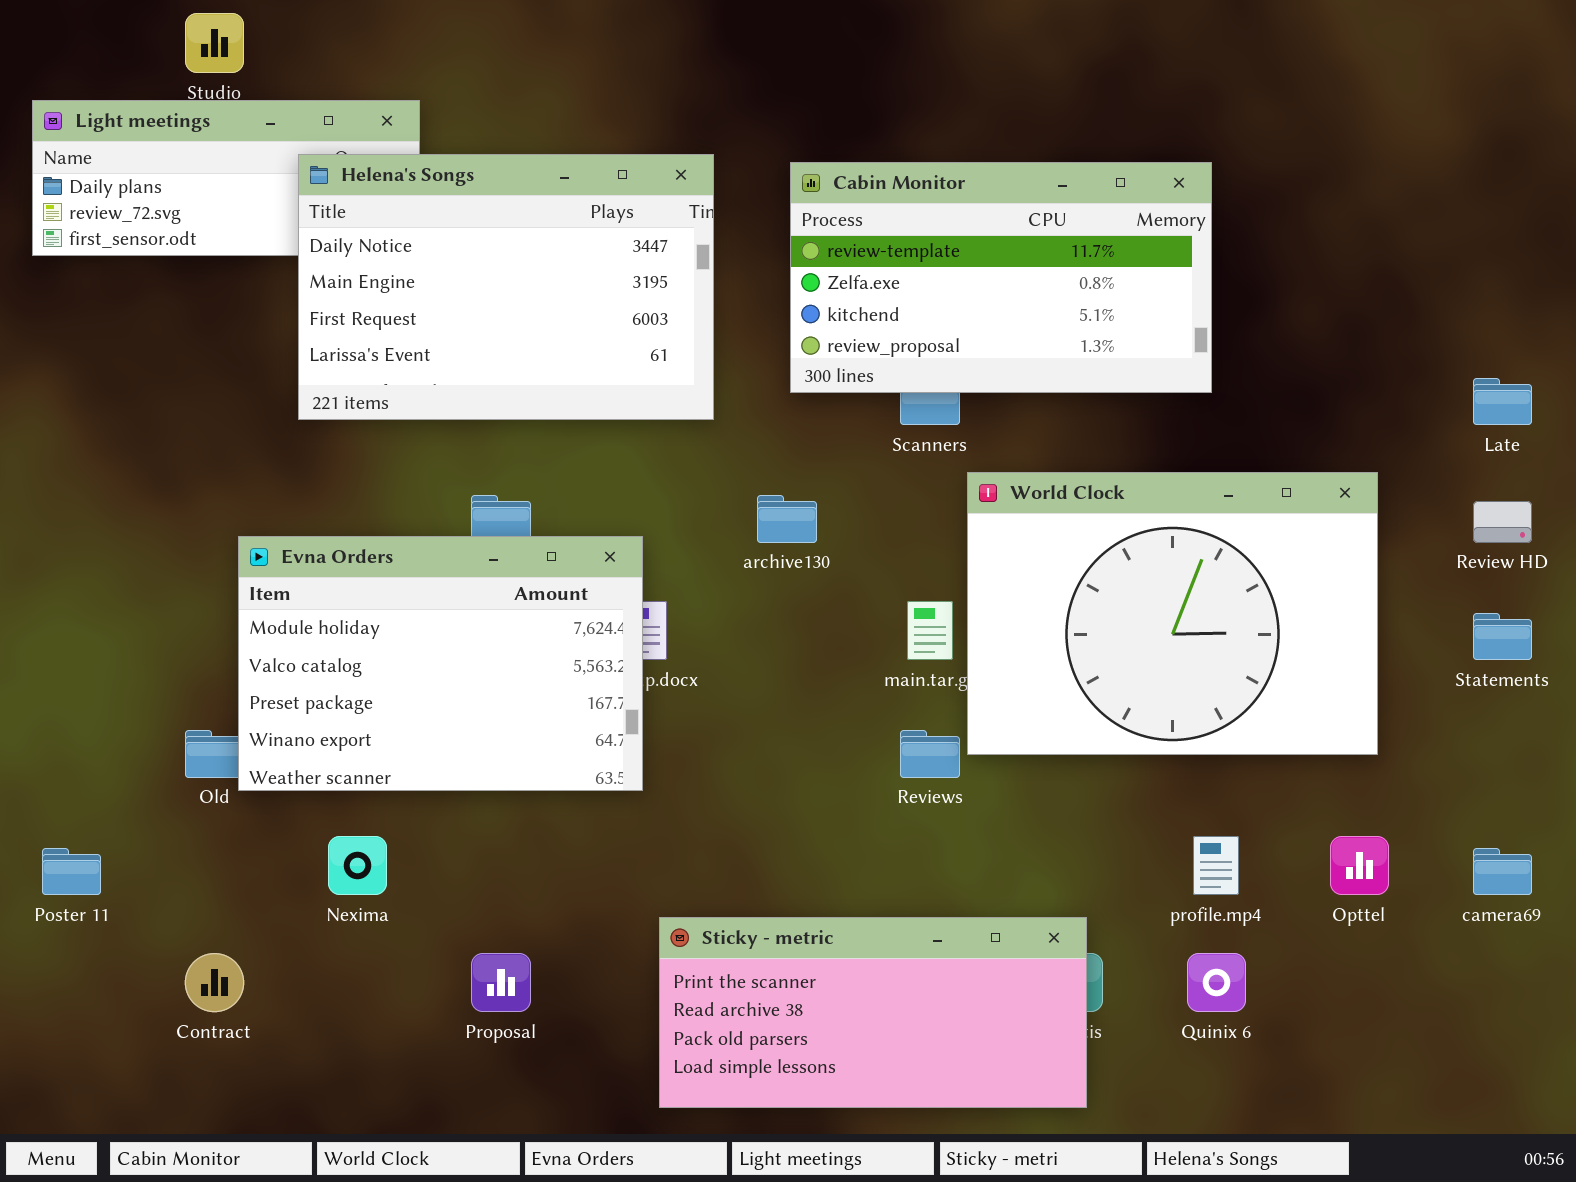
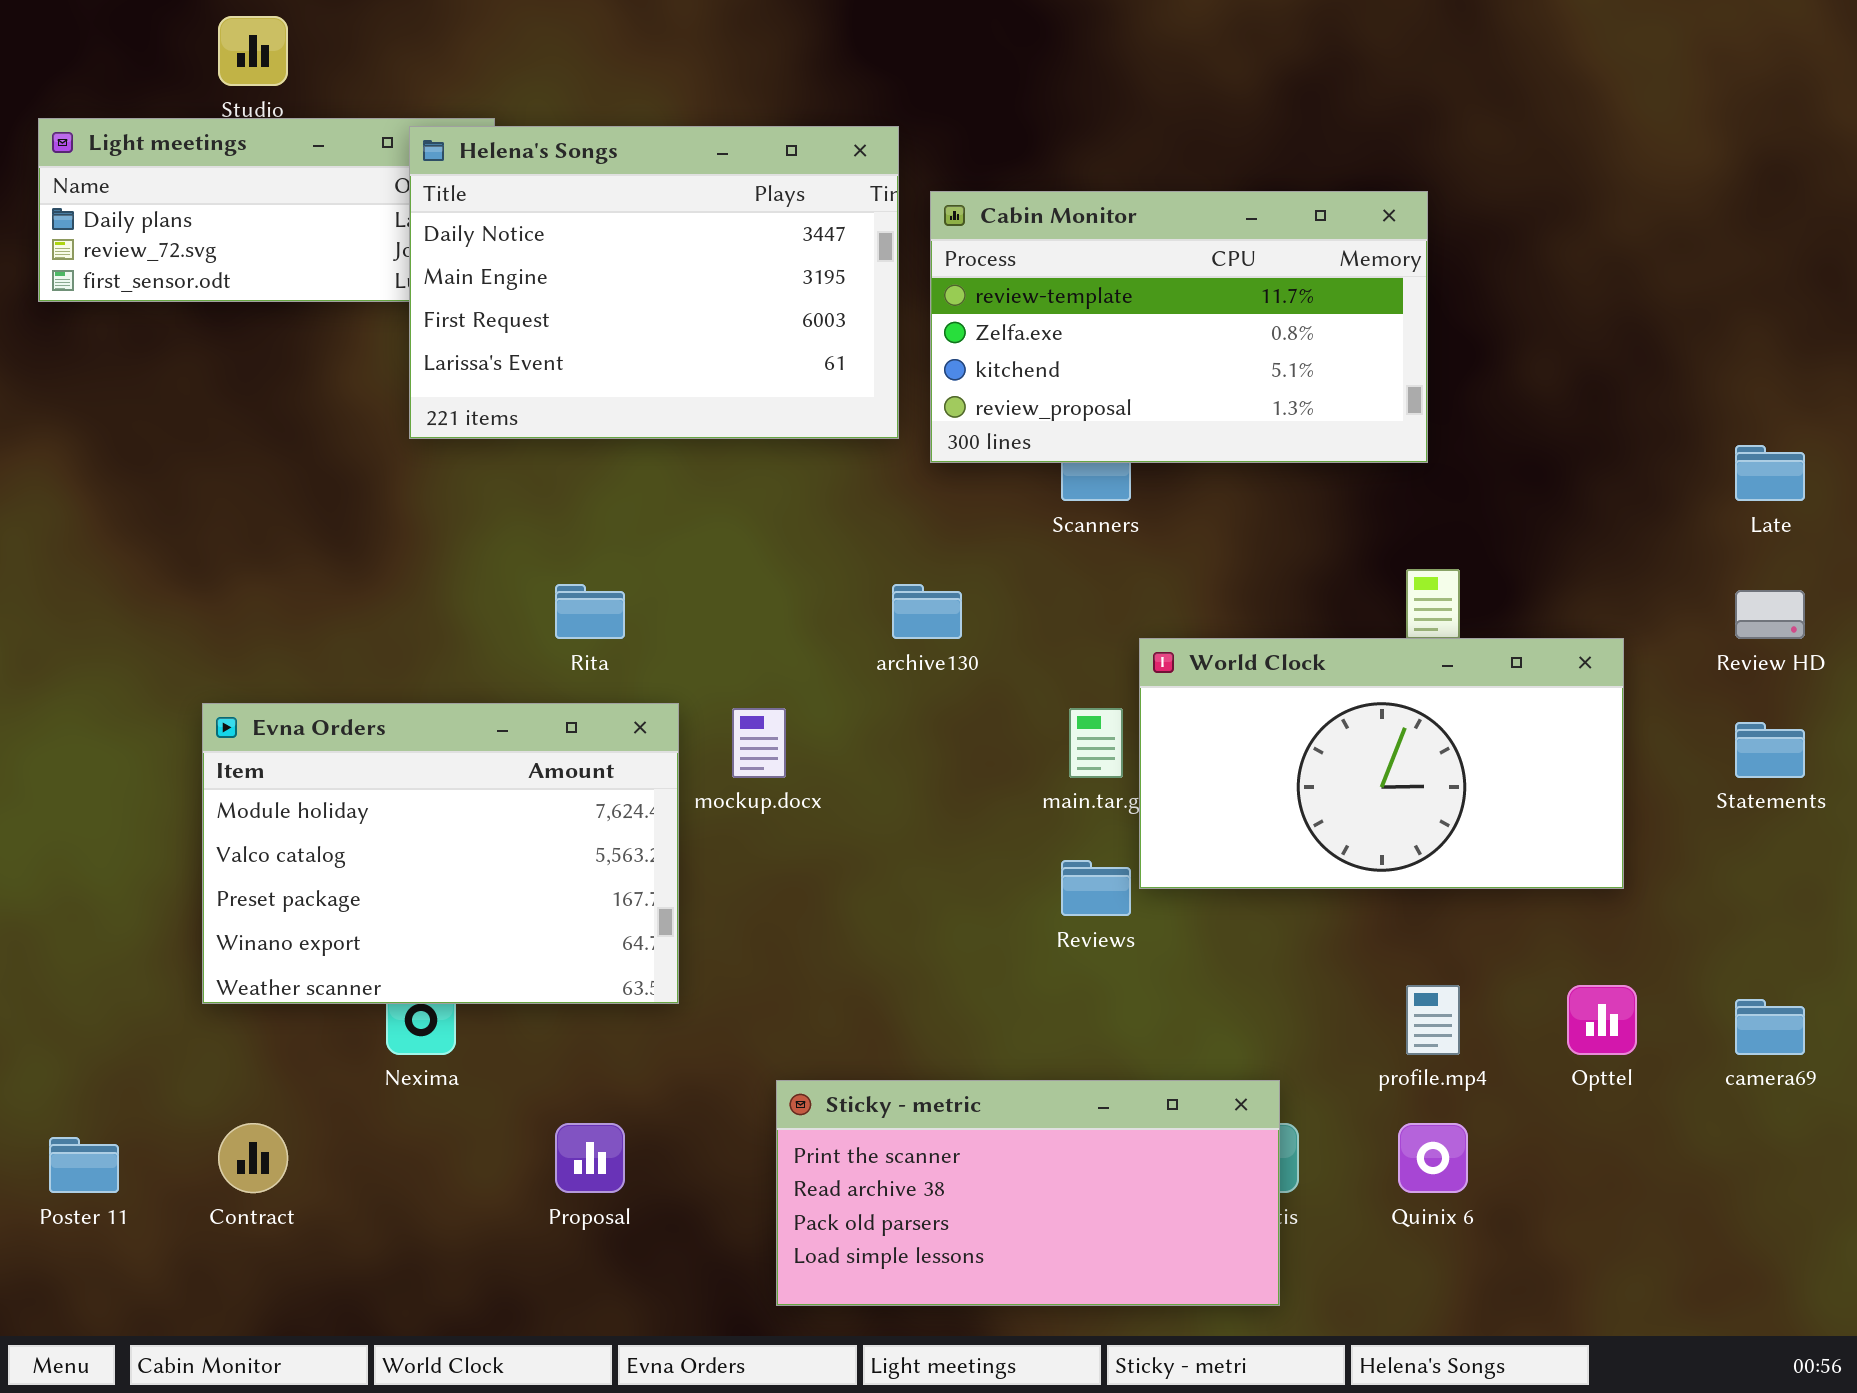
Helena's Songs: [298,154,714,420] -> [409,126,899,439], moved
World Clock: [967,472,1378,755] -> [1139,638,1624,889], resized
Evna Orders: [238,536,643,791] -> [202,703,679,1004], moved
Poster 11: [42,848,101,895] -> [49,1137,119,1193], moved

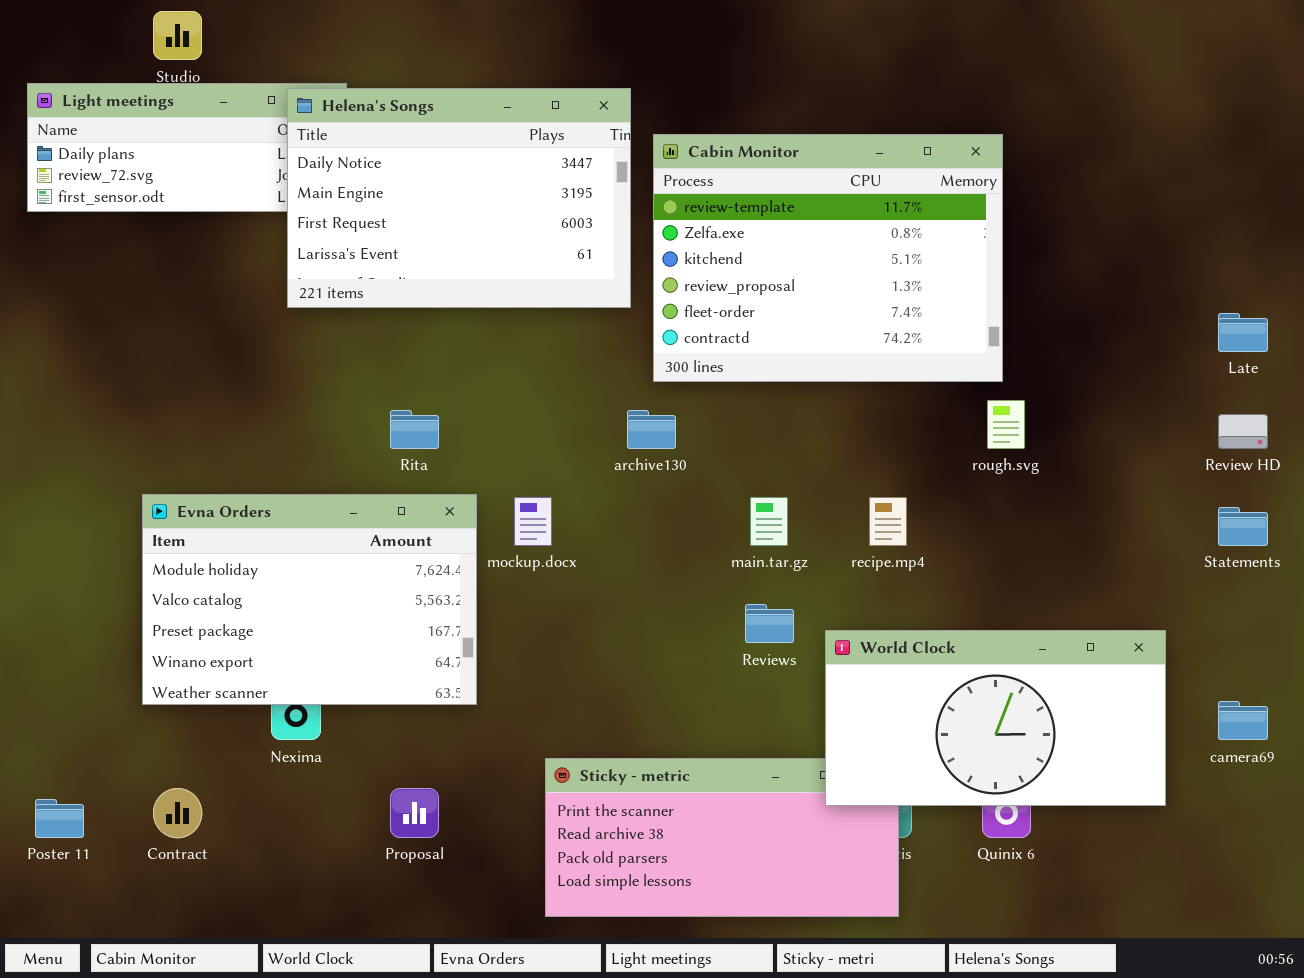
Cabin Monitor: [930,191,1428,463] -> [653,134,1003,382], resized
World Clock: [1139,638,1624,889] -> [825,630,1166,806], moved

